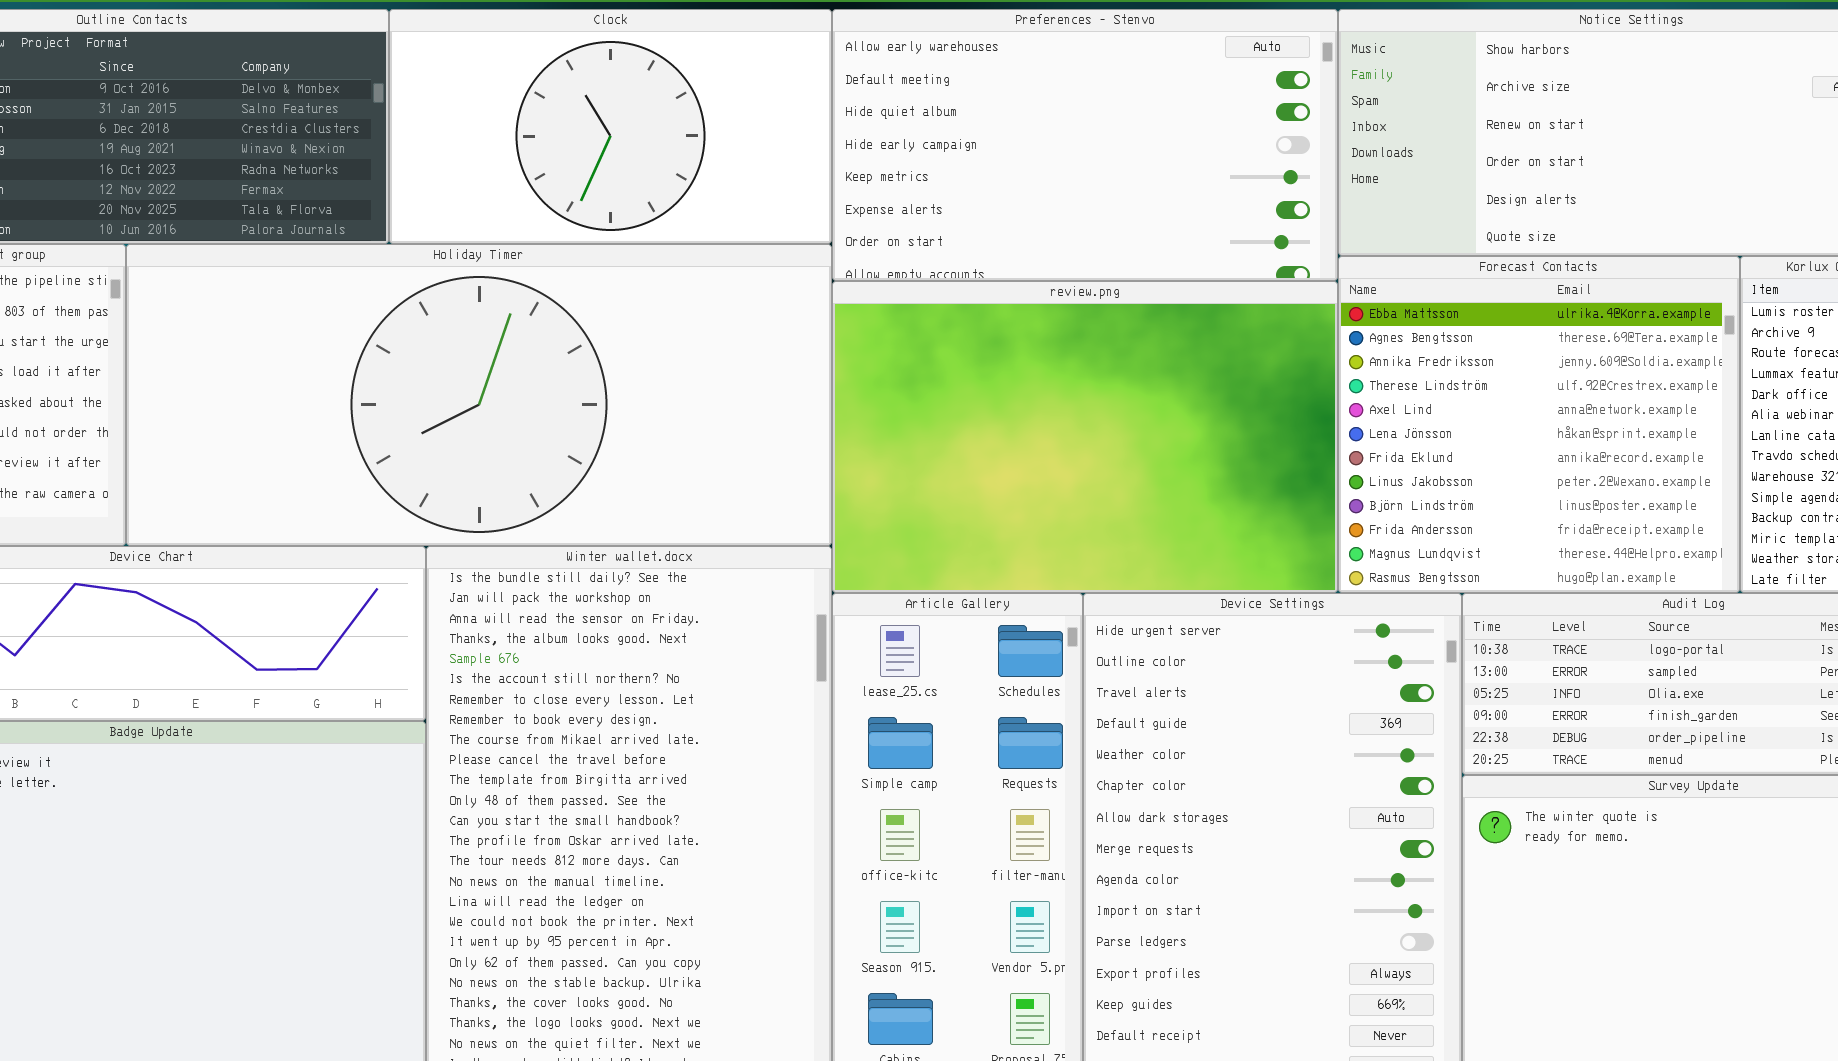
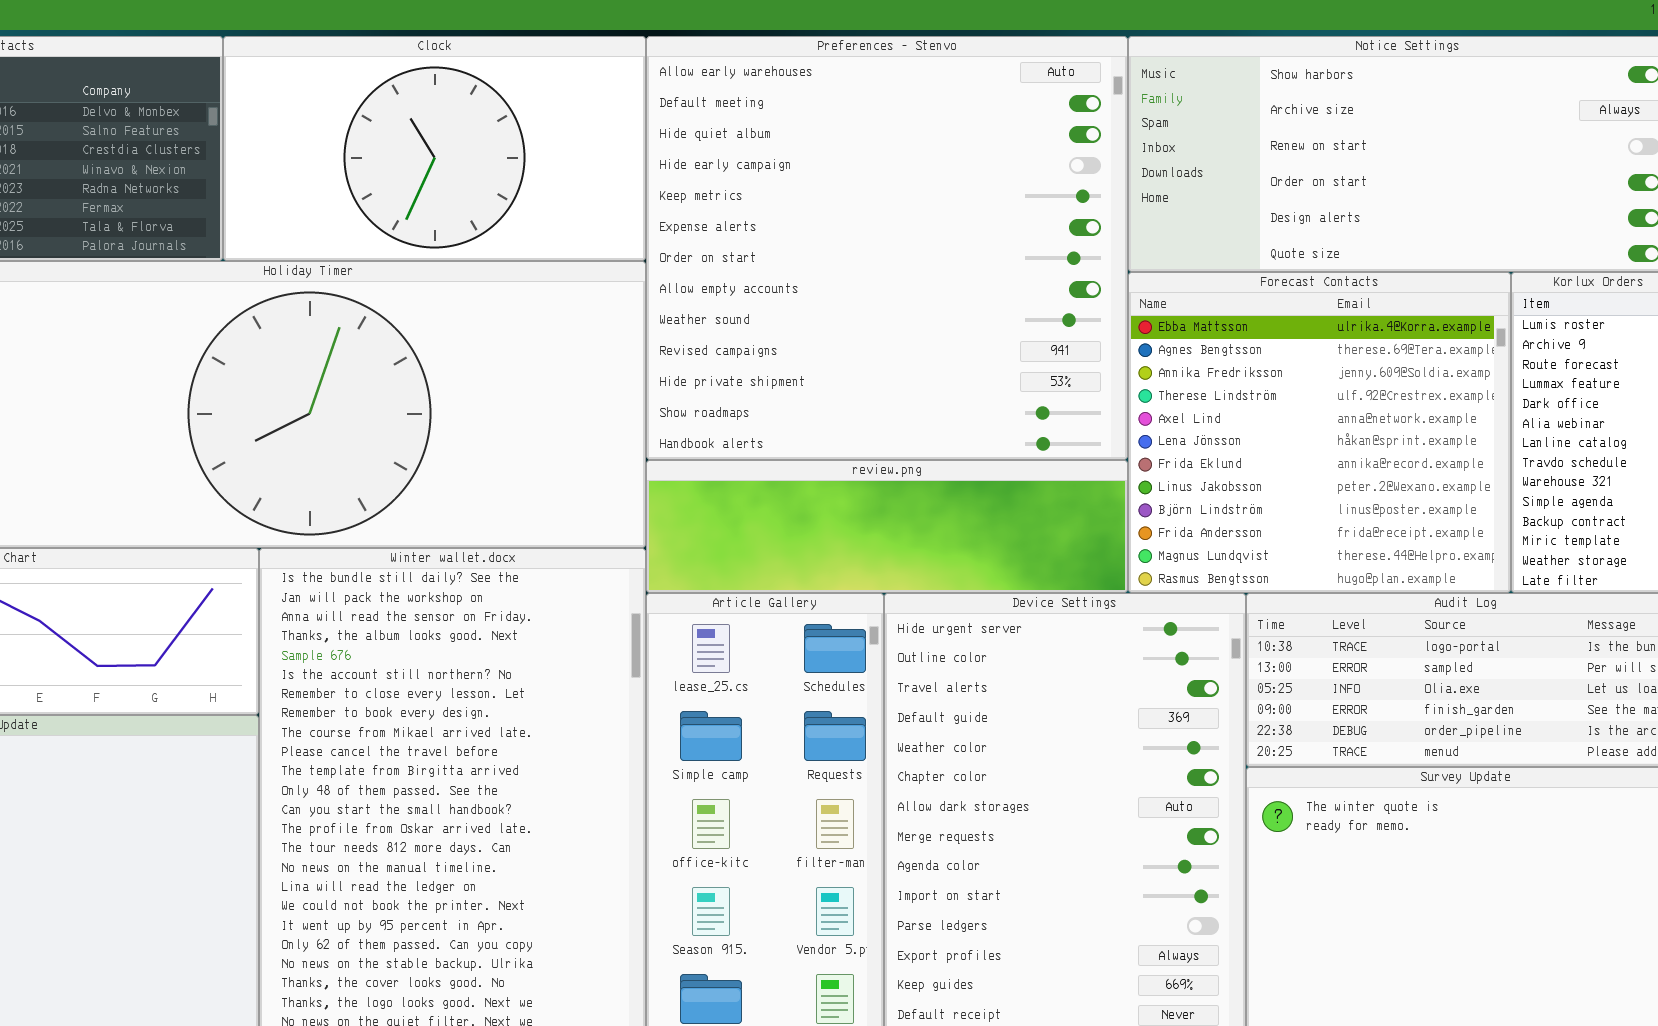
Preferences - Stenvo: [832,9,1338,281] -> [646,36,1128,460], resized
review.png: [832,281,1338,593] -> [646,460,1128,593], resized

